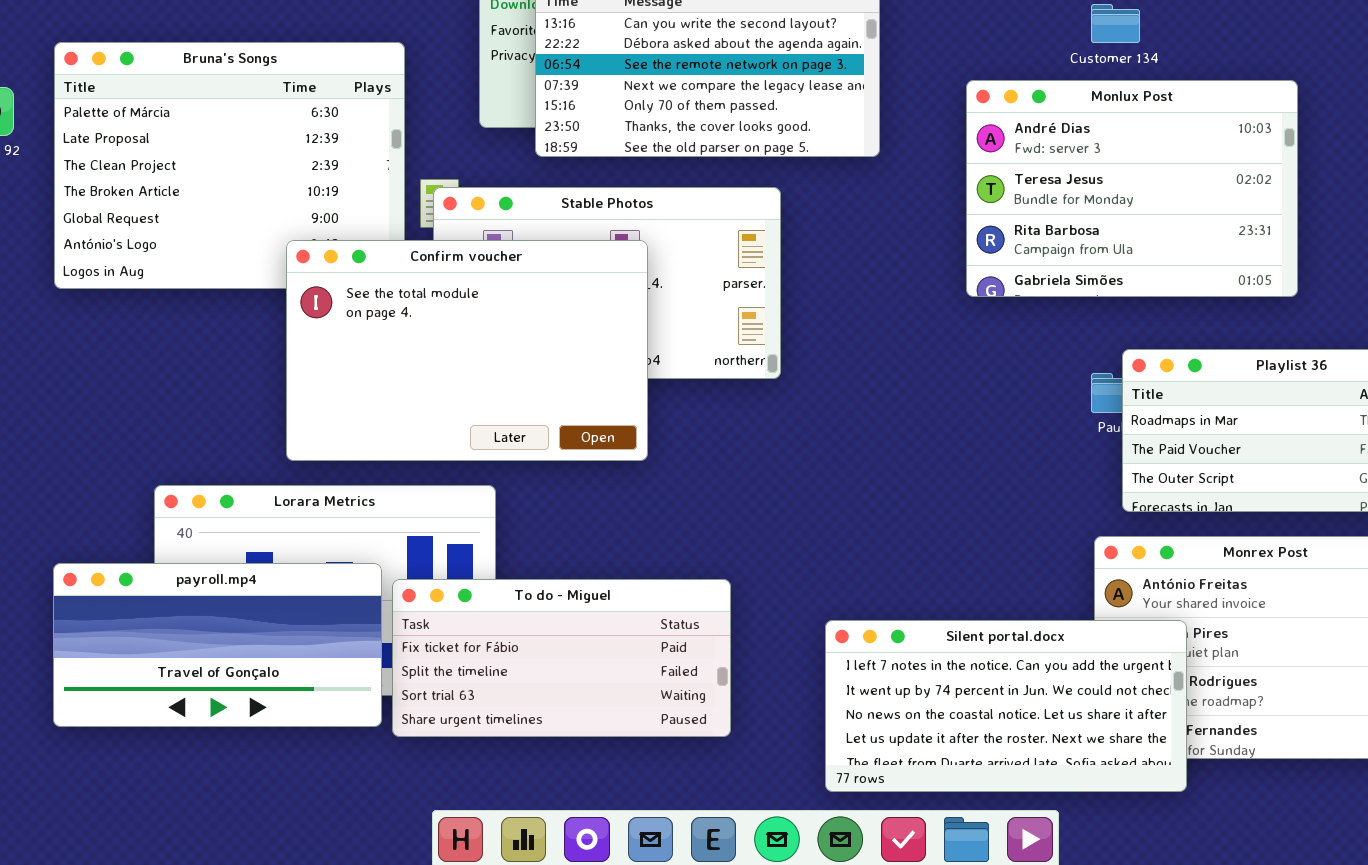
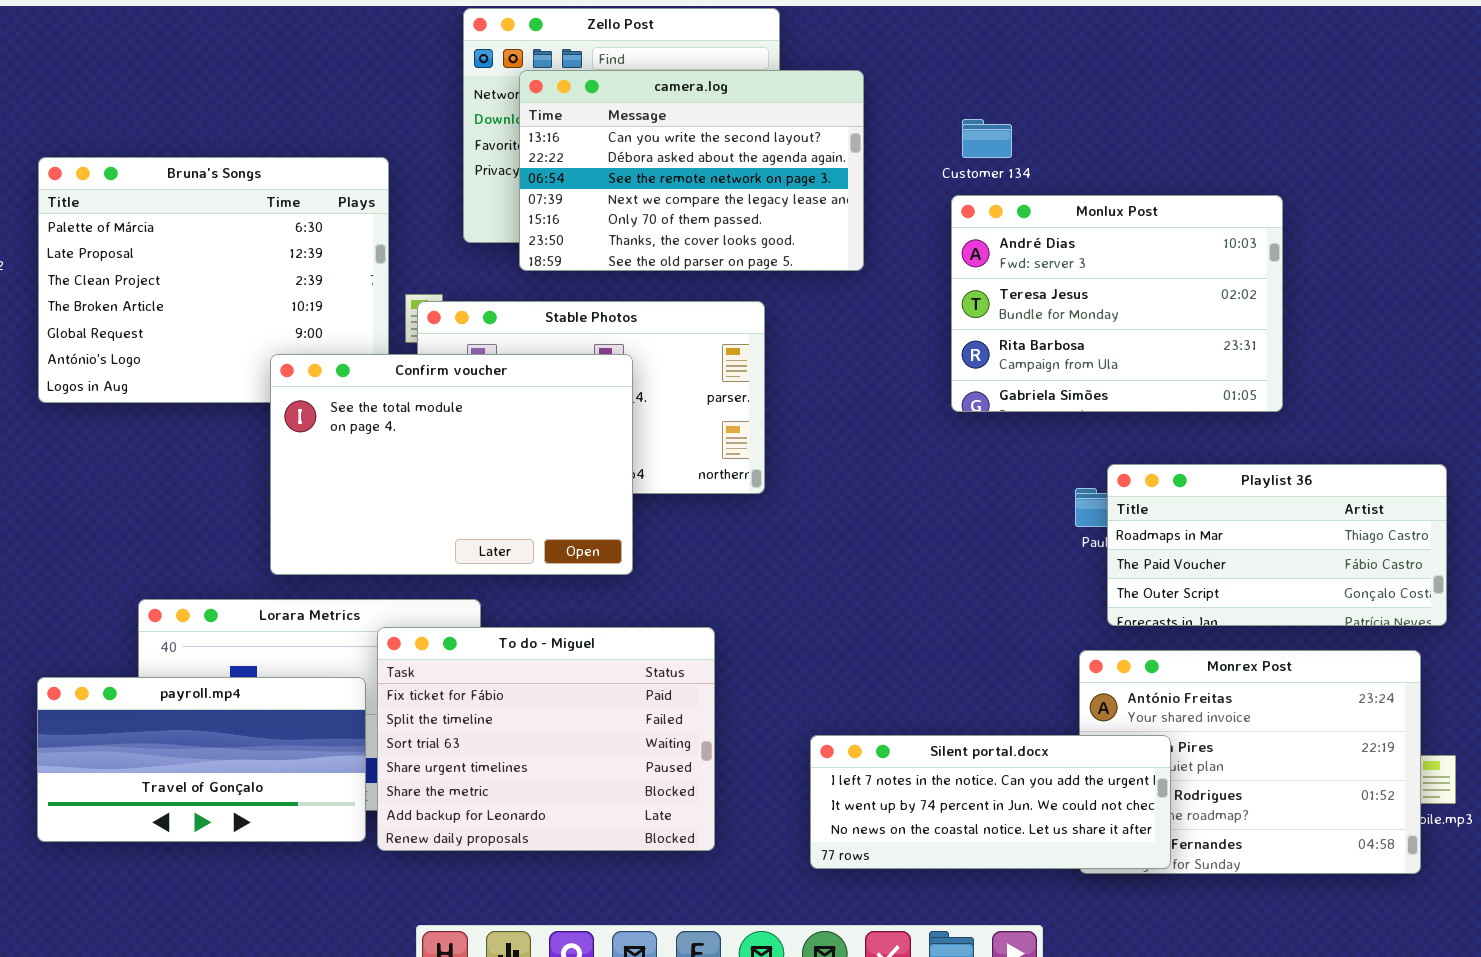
Customer 134: [1091,4,1140,43] -> [962,119,1012,158], moved
To do - Miguel: [392,579,731,737] -> [377,627,715,851], resized
Silent portal.docx: [825,620,1187,792] -> [810,735,1171,869], resized

